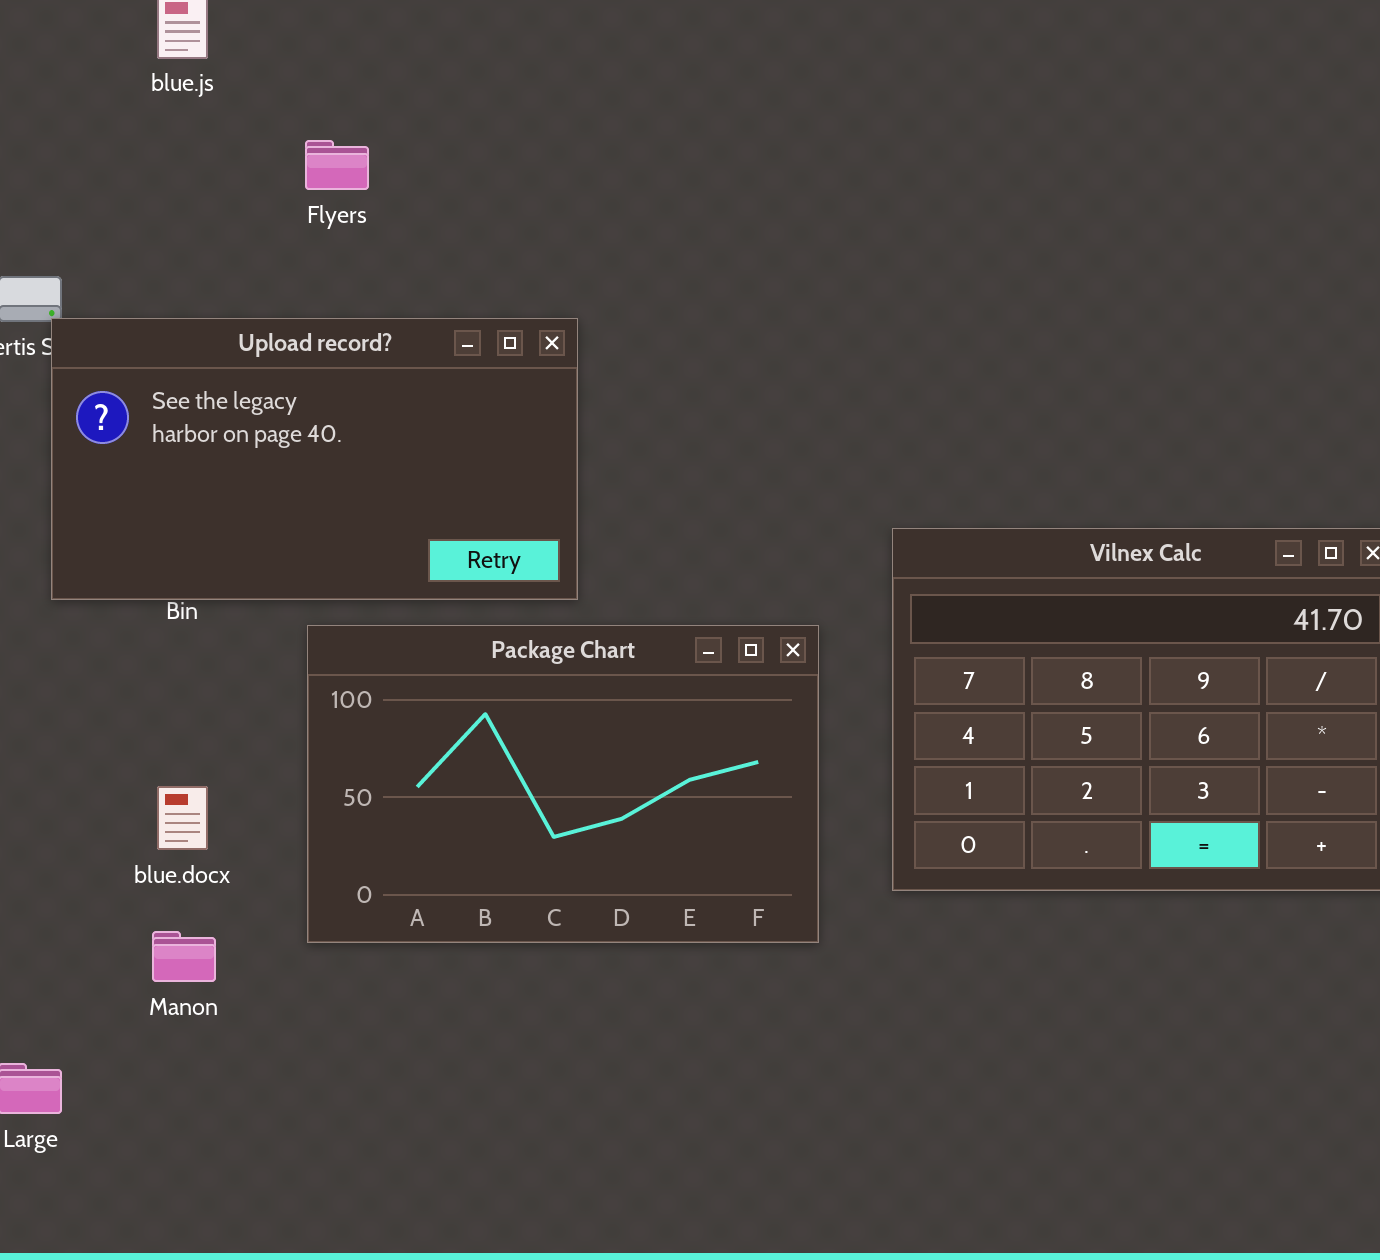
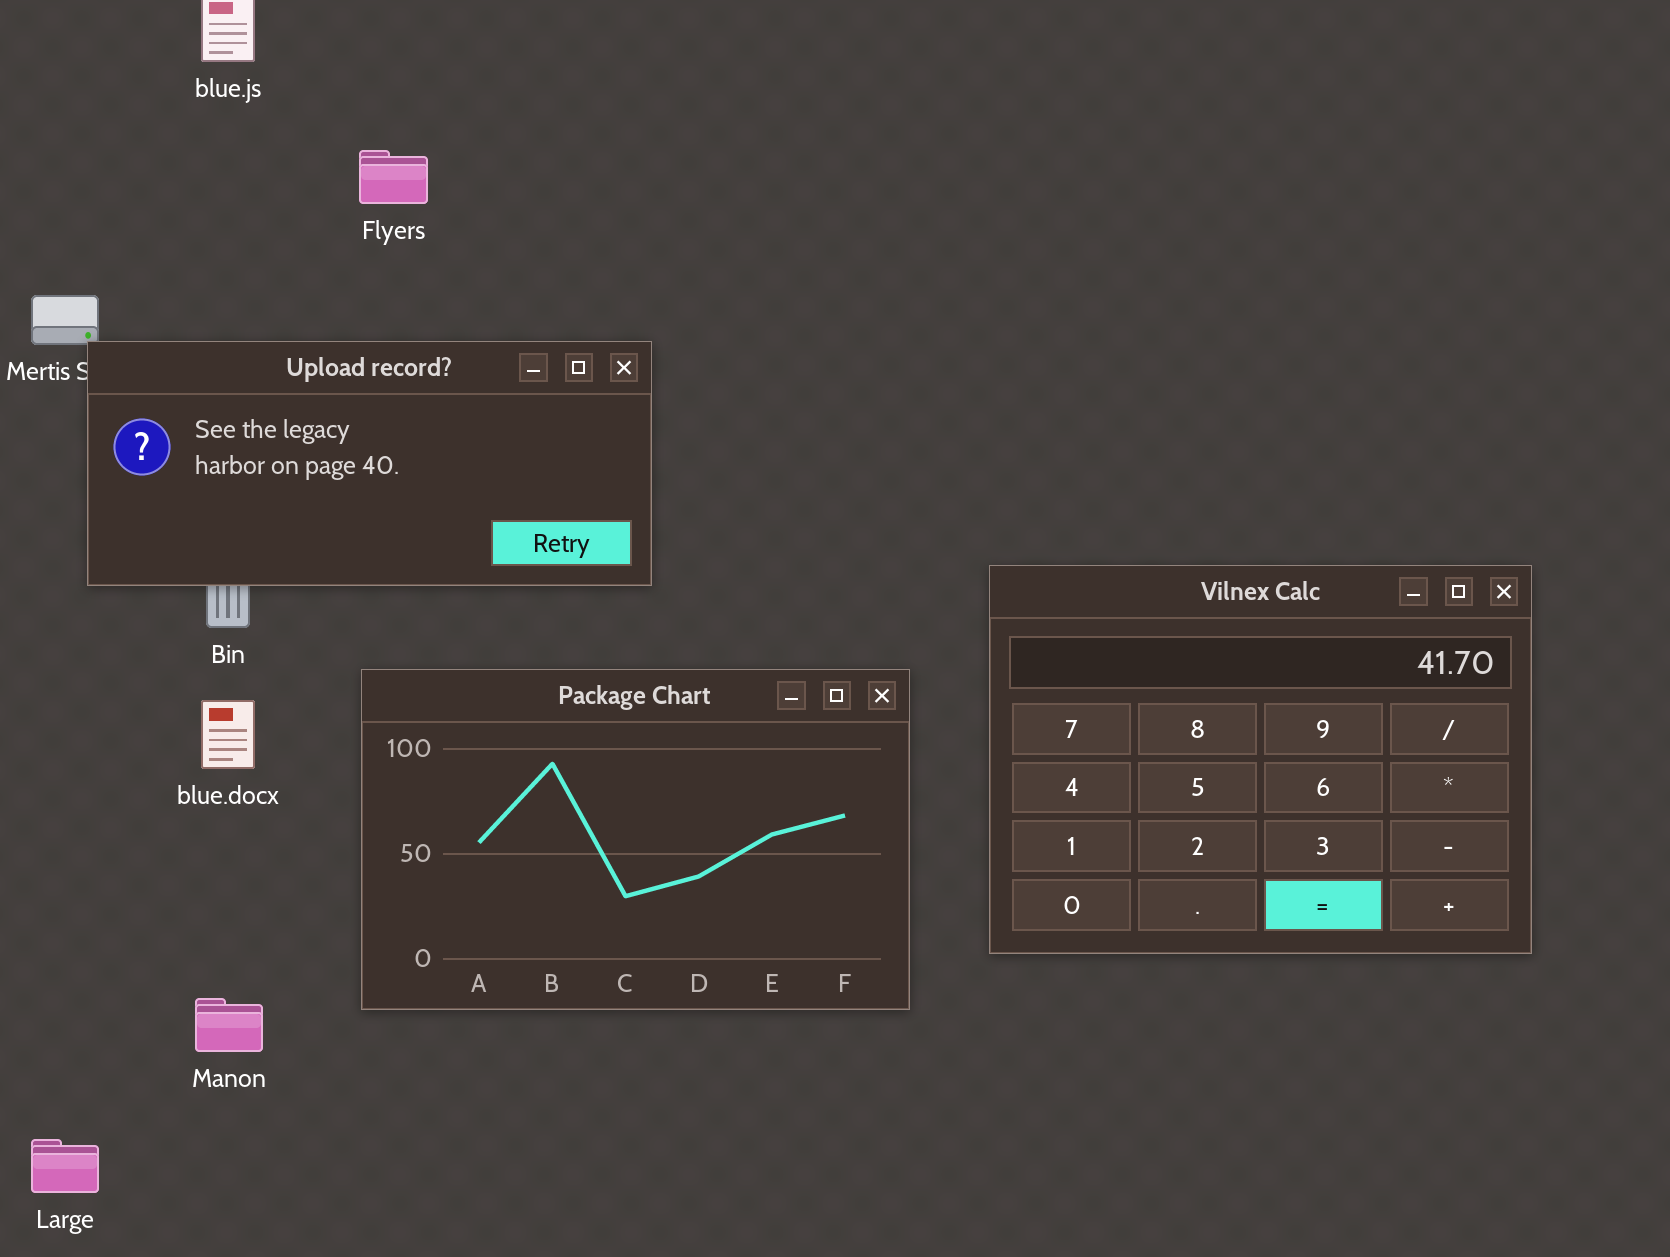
Upload record?: [51,318,578,600] -> [87,341,652,586], resized
blue.docx: [157,786,208,850] -> [201,700,255,769], moved

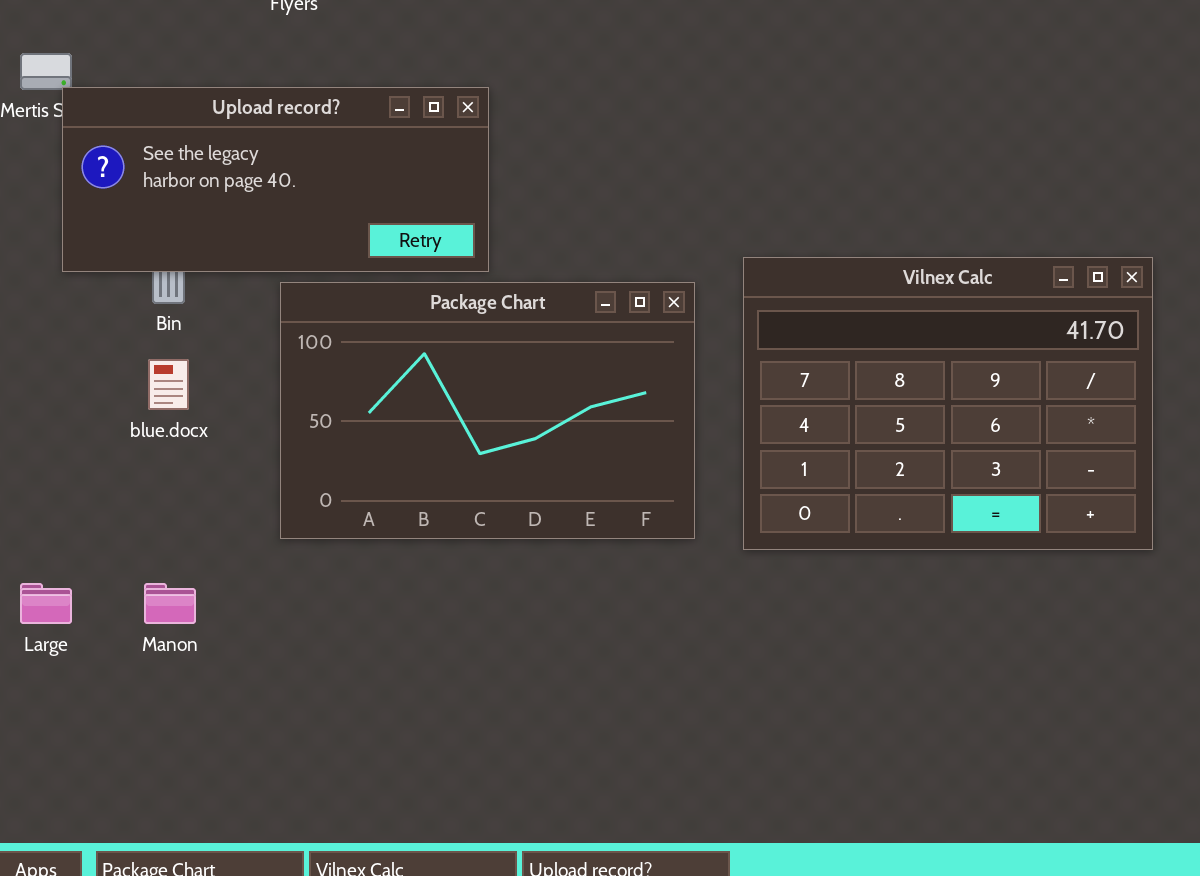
Package Chart: [361,669,910,1010] -> [280,282,695,539], moved
Large: [31,1139,99,1193] -> [20,583,72,624], moved

